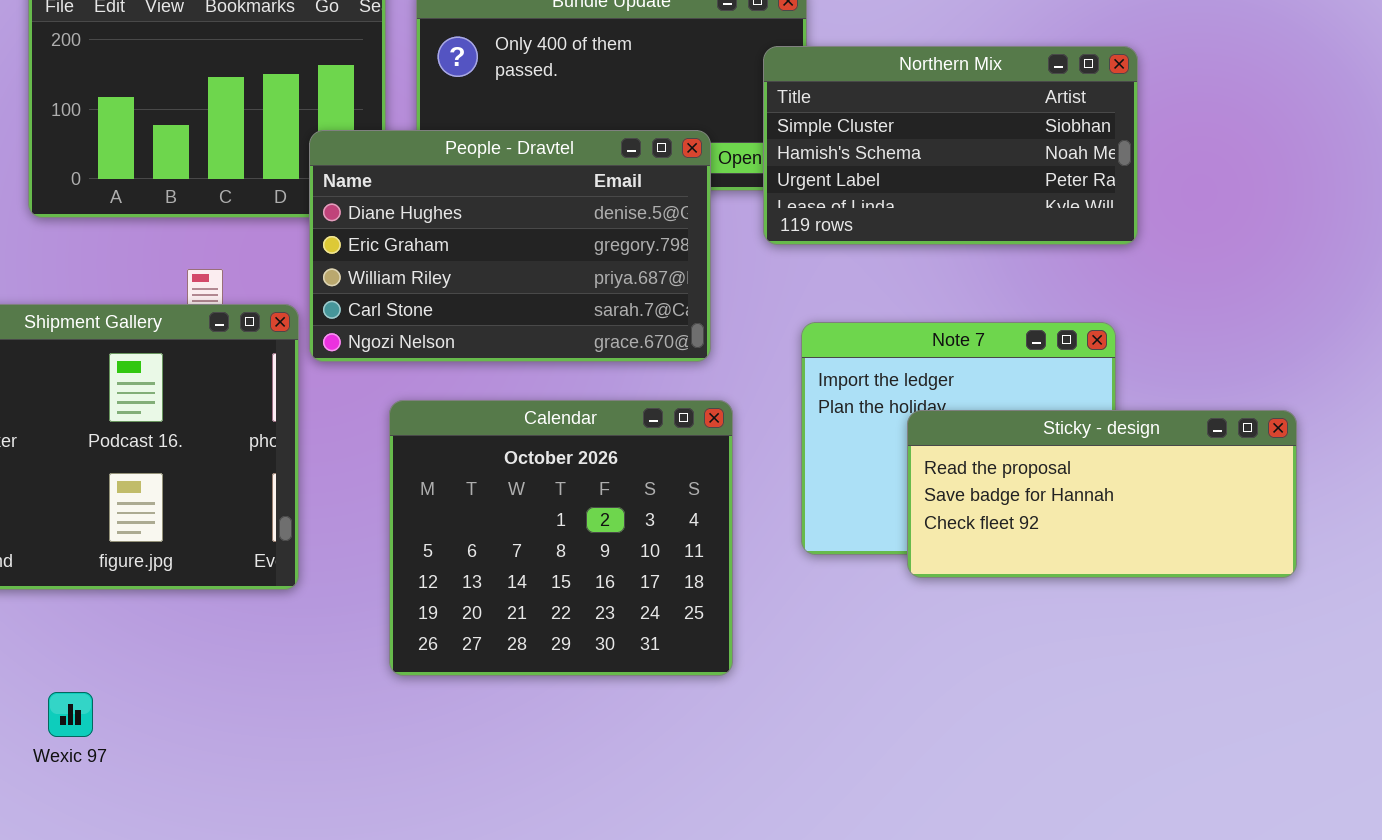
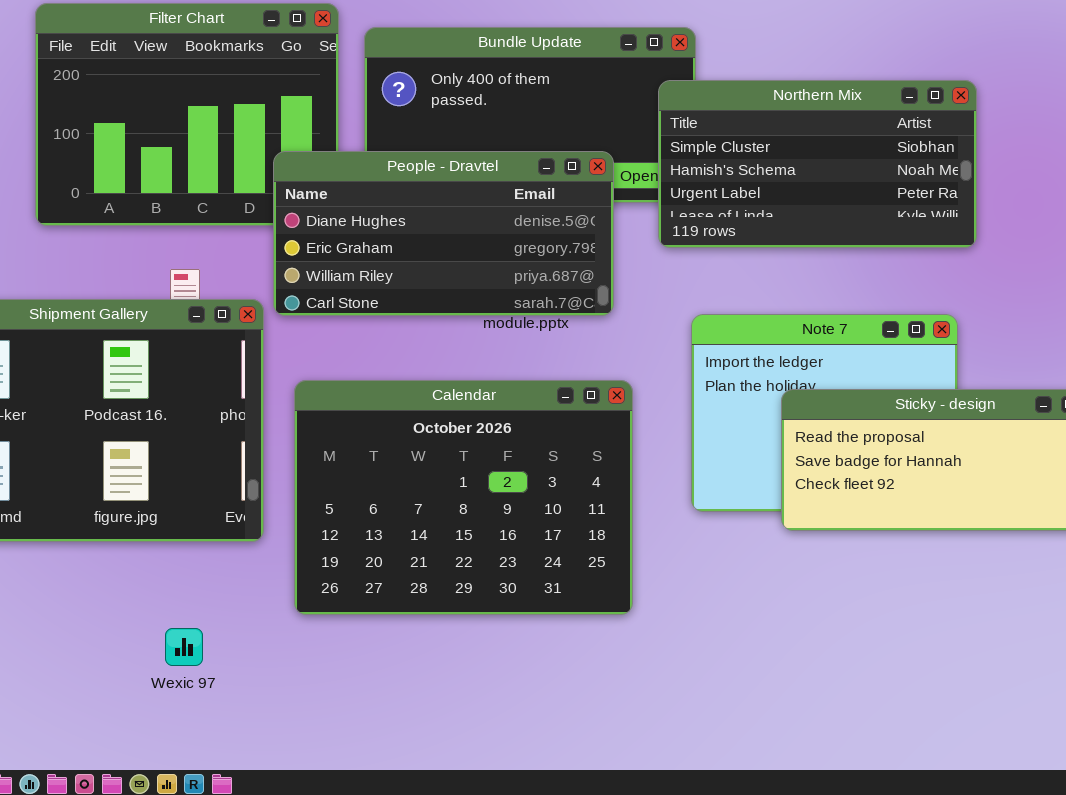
People - Dravtel: [309,130,711,362] -> [273,151,614,316], resized
Calendar: [389,400,733,676] -> [294,380,633,615], resized
Wexic 97: [48,692,93,737] -> [165,628,203,666], moved

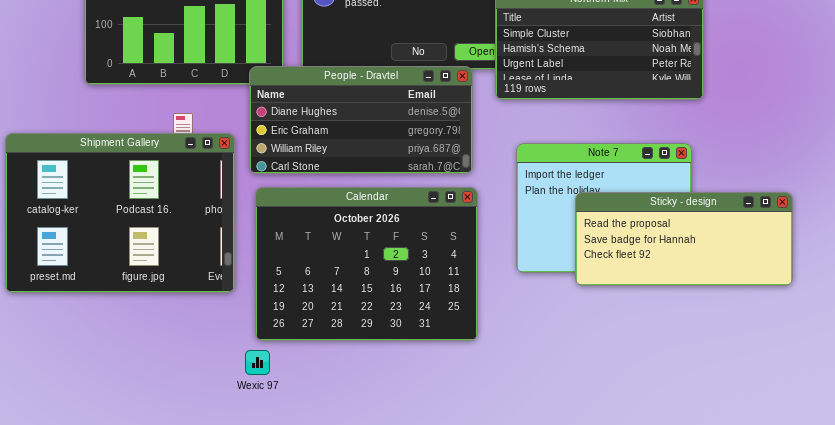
People - Dravtel: [273,151,614,316] -> [249,66,473,174], moved
Wexic 97: [165,628,203,666] -> [245,350,270,375], moved

